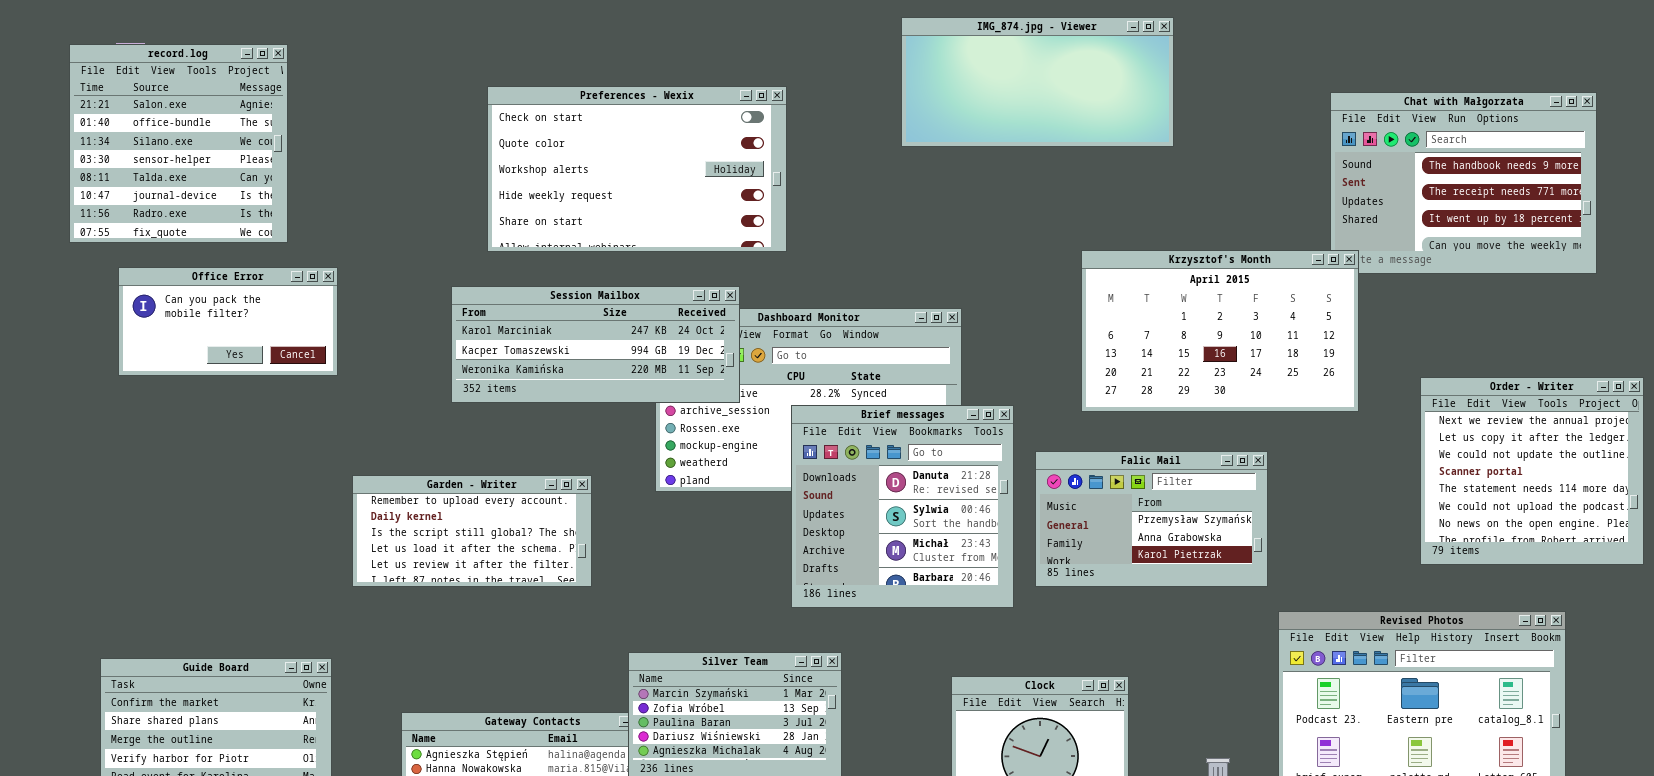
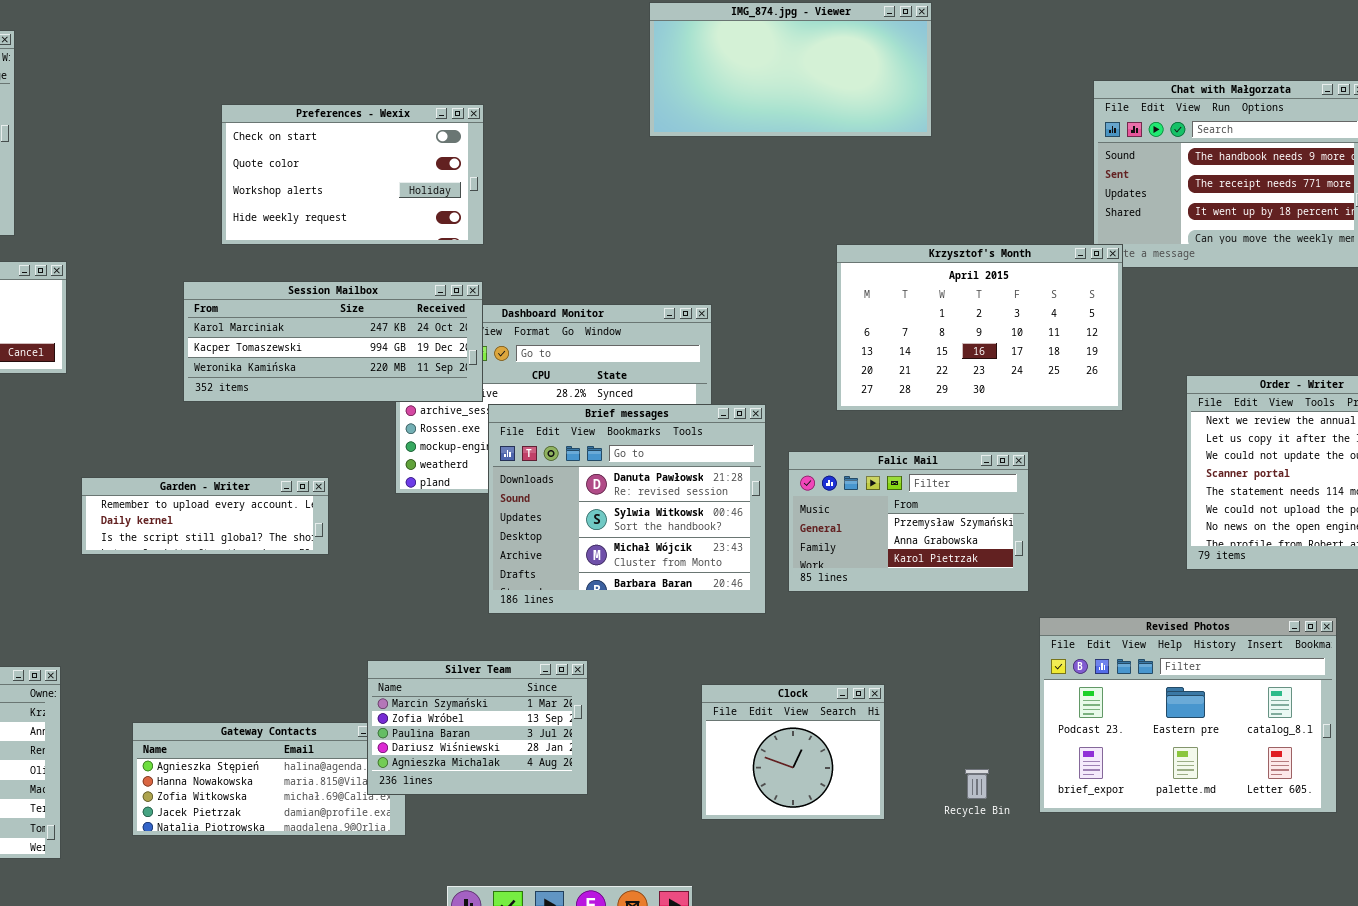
Preferences - Wexix: [487,86,787,252] -> [221,104,484,245], resized
Brief messages: [791,405,1014,608] -> [488,404,766,614], resized
Garden - Writer: [352,475,592,587] -> [81,477,329,555], resized

